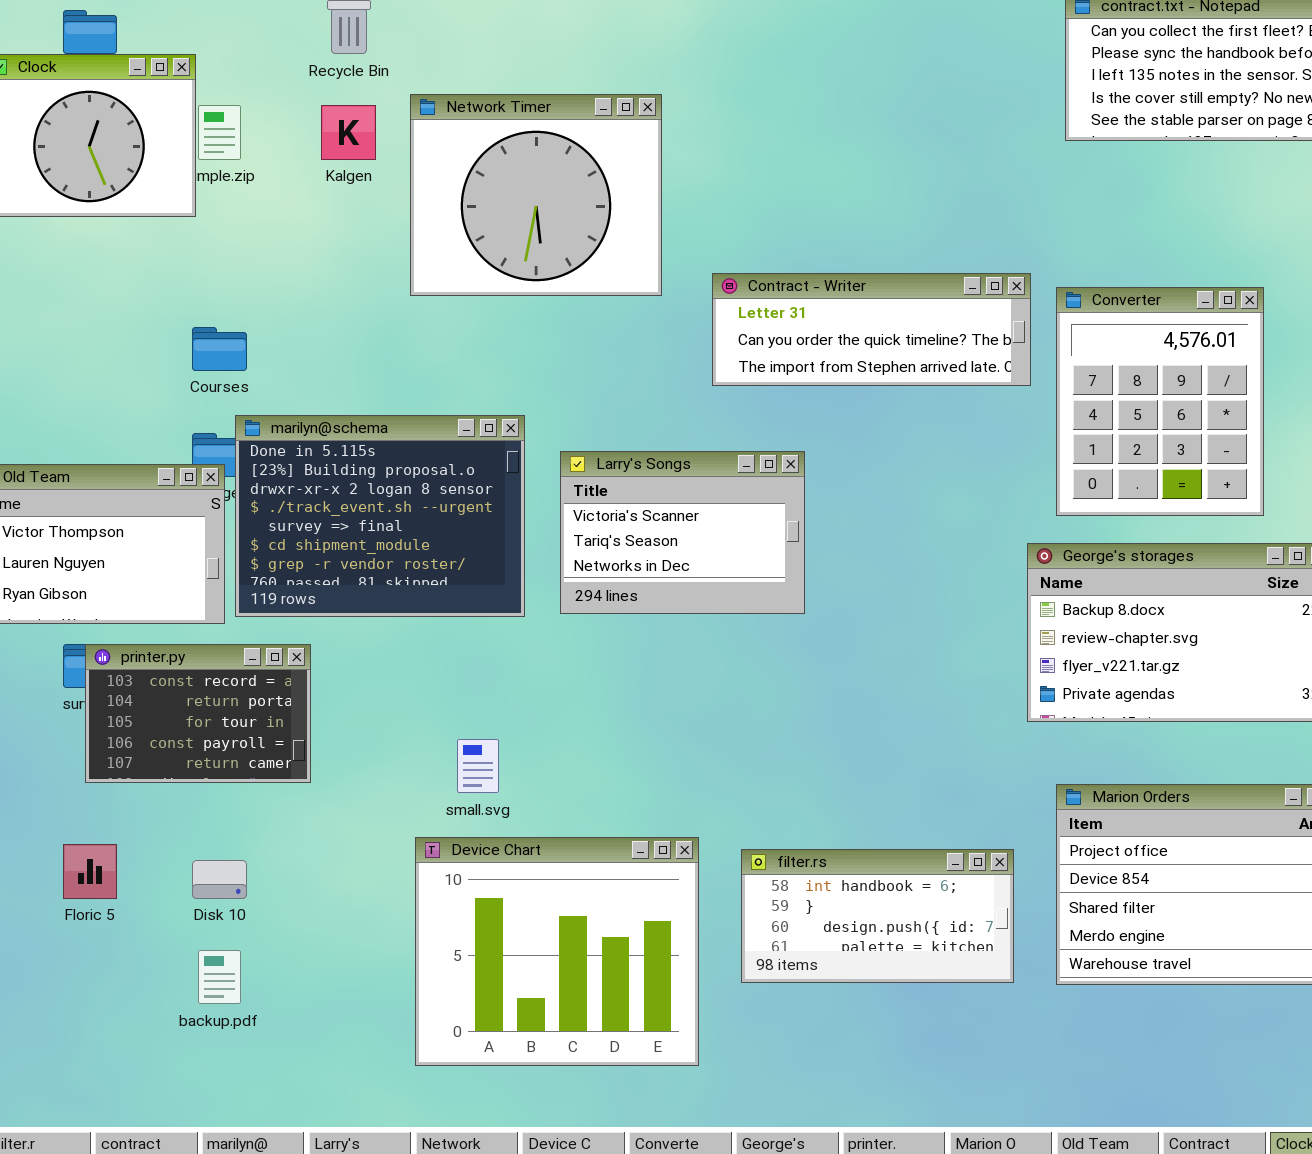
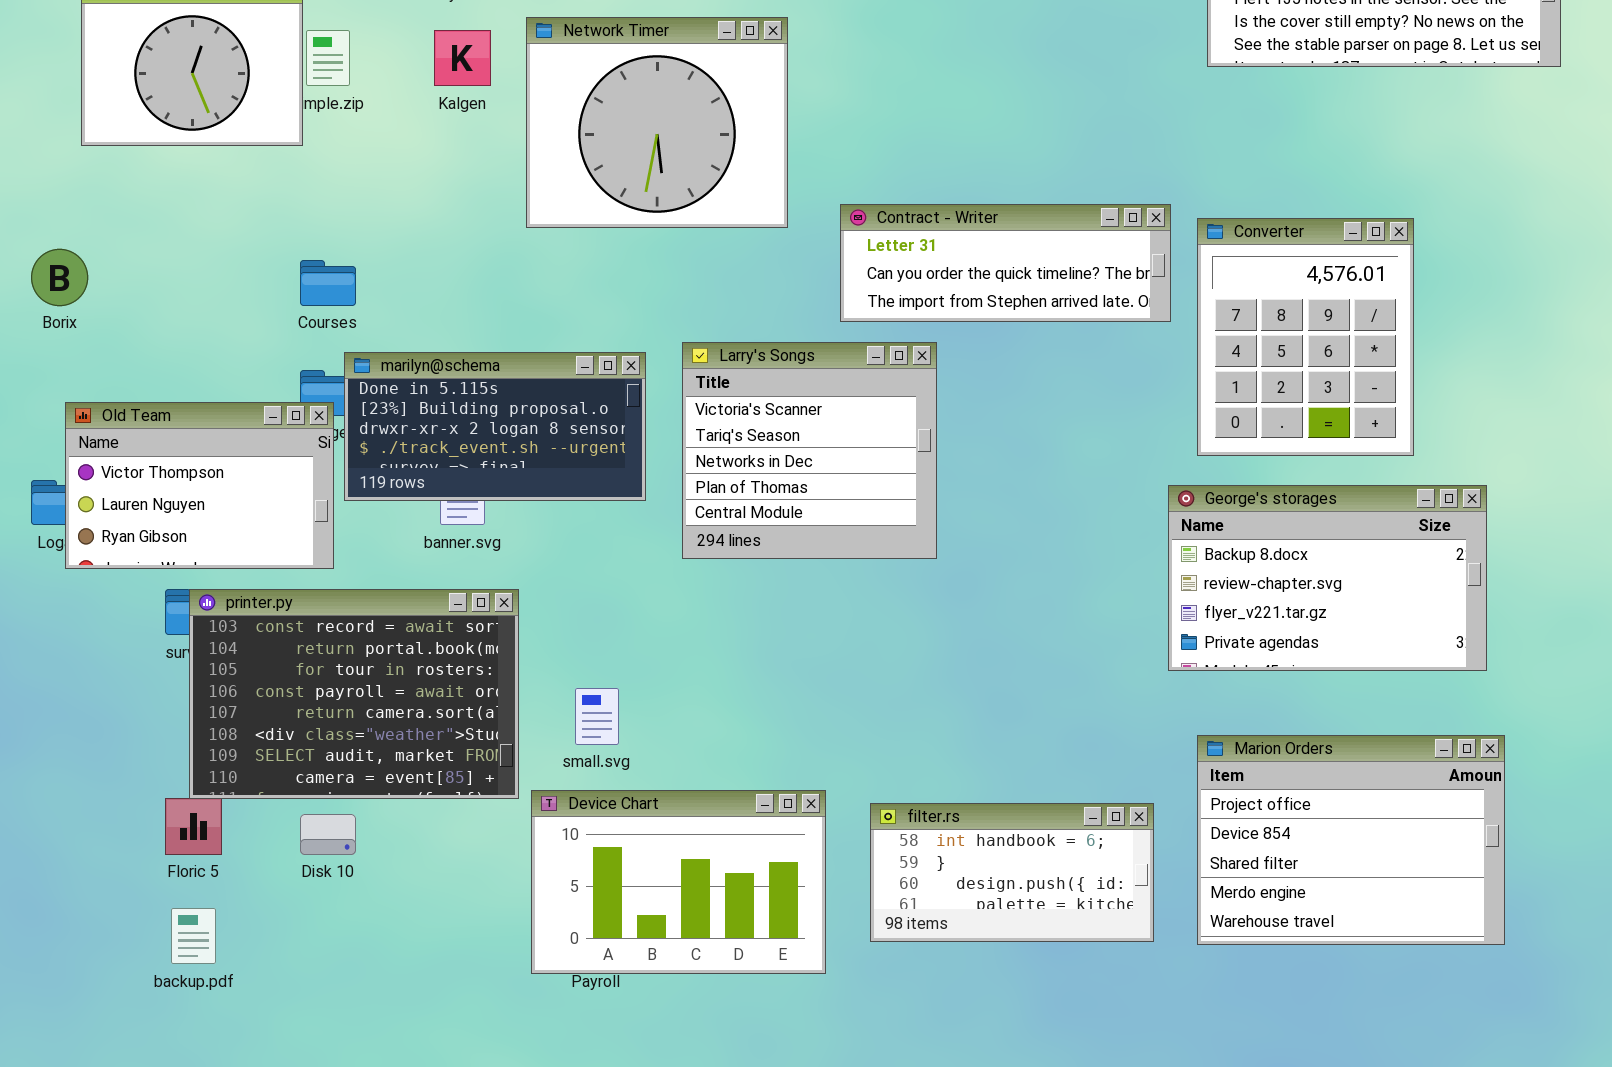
marilyn@schema: [235,415,525,617] -> [344,352,646,501], resized
Larry's Songs: [560,451,805,614] -> [682,342,937,559], resized
printer.py: [85,644,311,783] -> [189,589,519,799], resized
Device Chart: [415,837,699,1066] -> [531,790,826,974], resized
backup.pdf: [198,950,241,1004] -> [171,908,216,964], moved

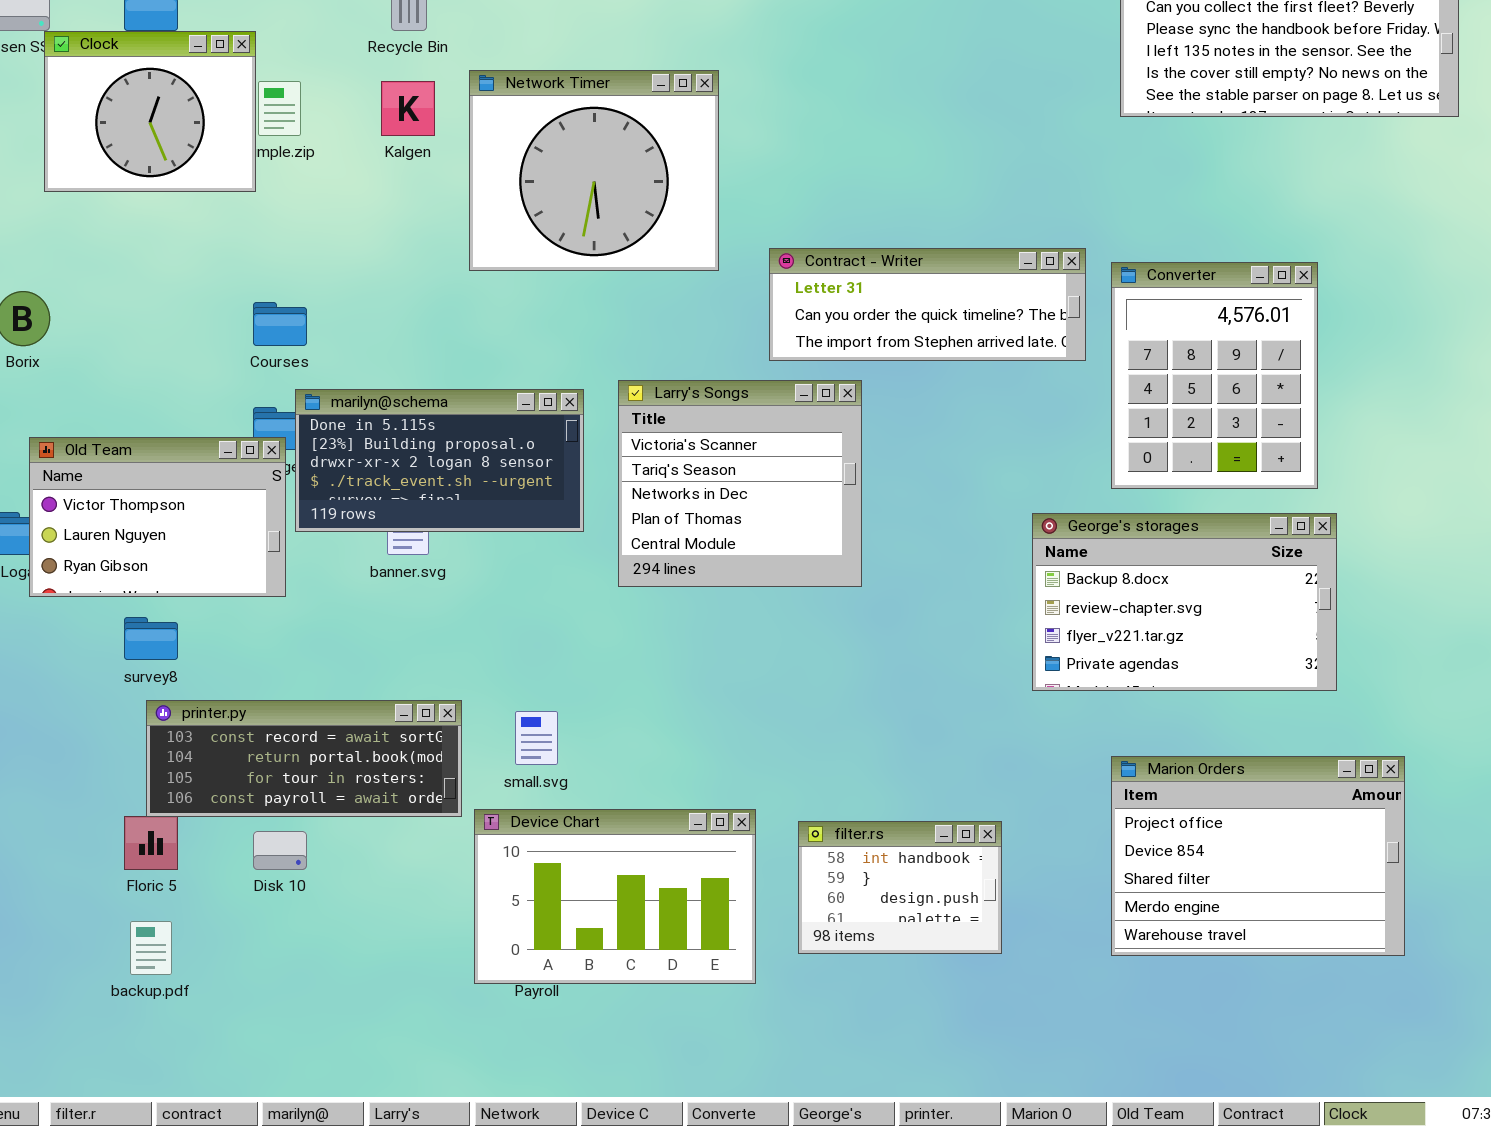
George's storages: [1168,485,1487,671] -> [1032,513,1337,691], moved
printer.py: [189,589,519,799] -> [146,700,462,817], resized
filter.rs: [870,803,1154,942] -> [798,821,1002,954], resized

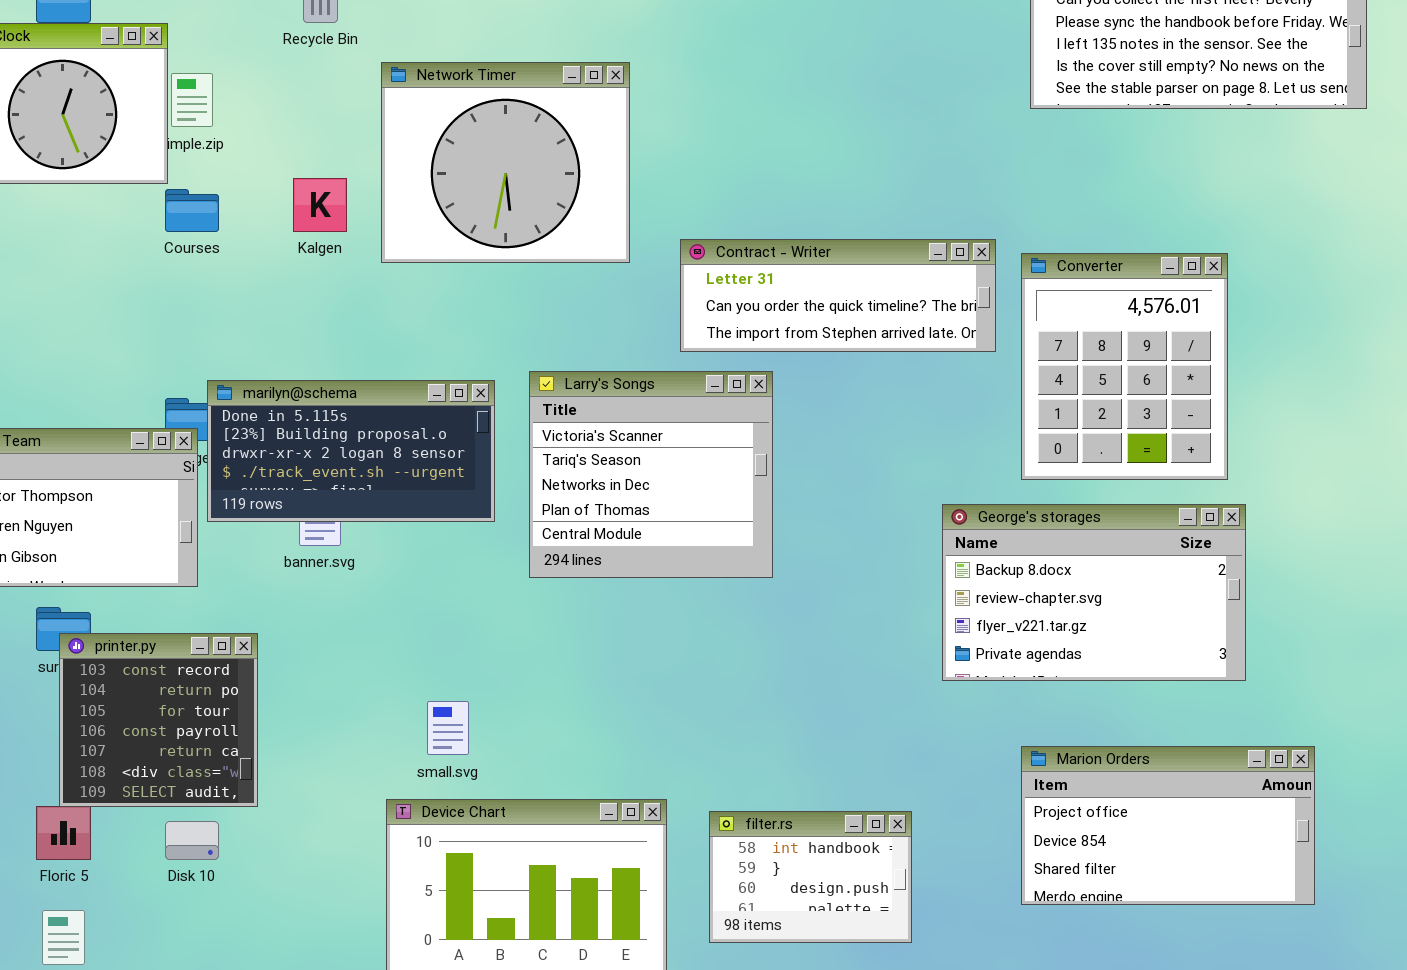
Kalgen: [381,81,435,136] -> [293,178,347,232], moved
Courses: [253,302,307,346] -> [165,189,219,232], moved
printer.py: [146,700,462,817] -> [59,633,258,807], resized
Marion Orders: [1111,756,1405,956] -> [1021,746,1315,905], resized

